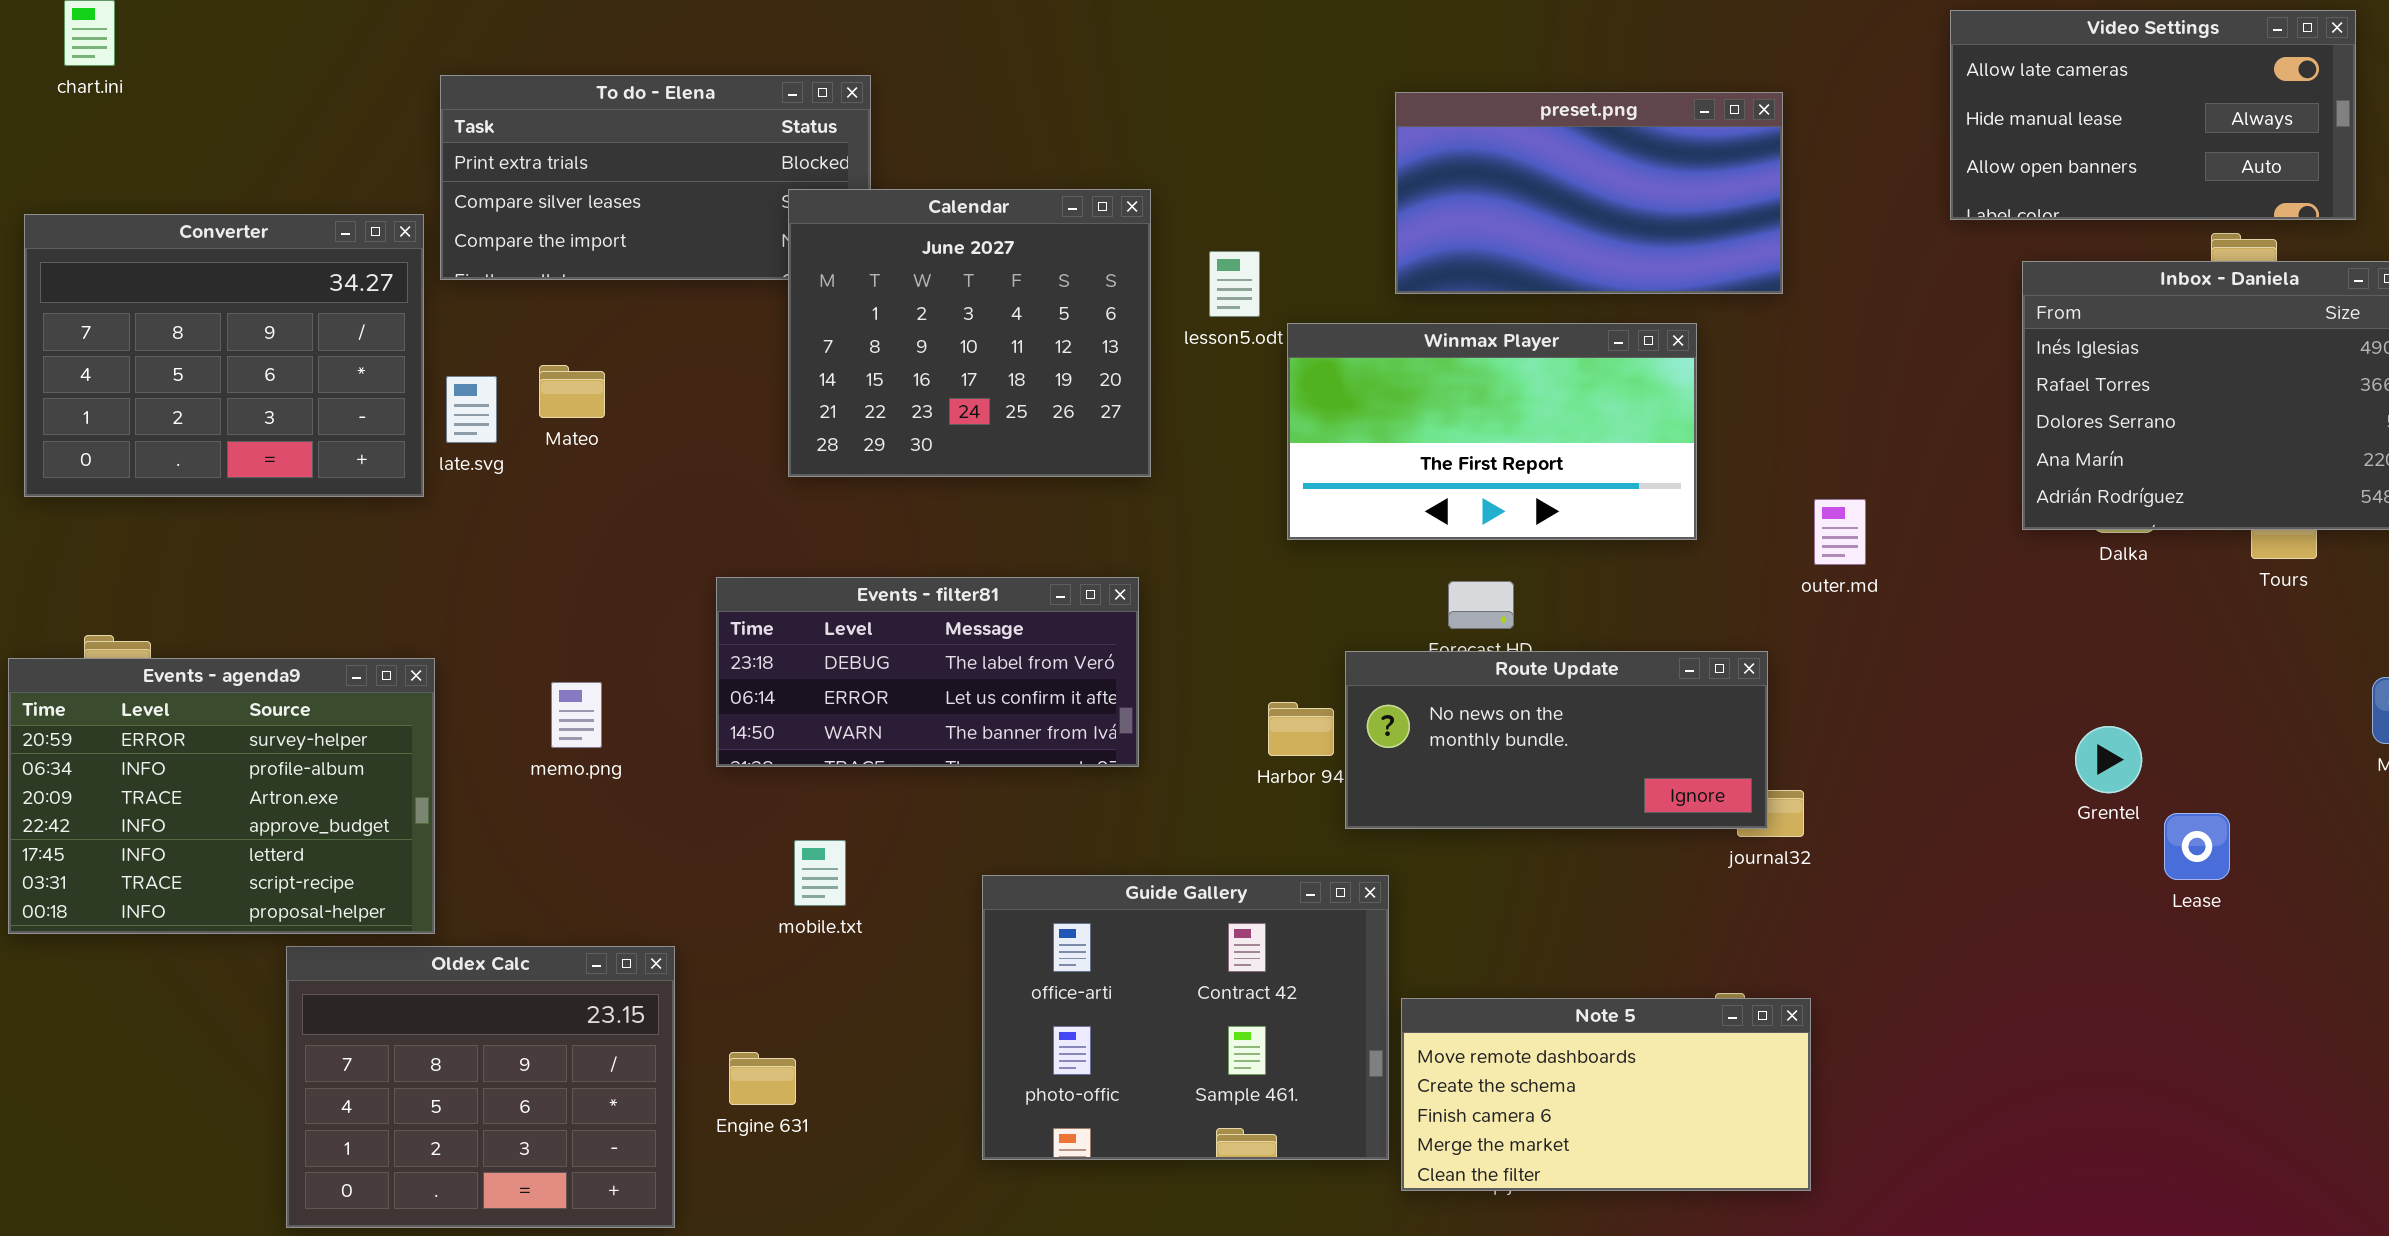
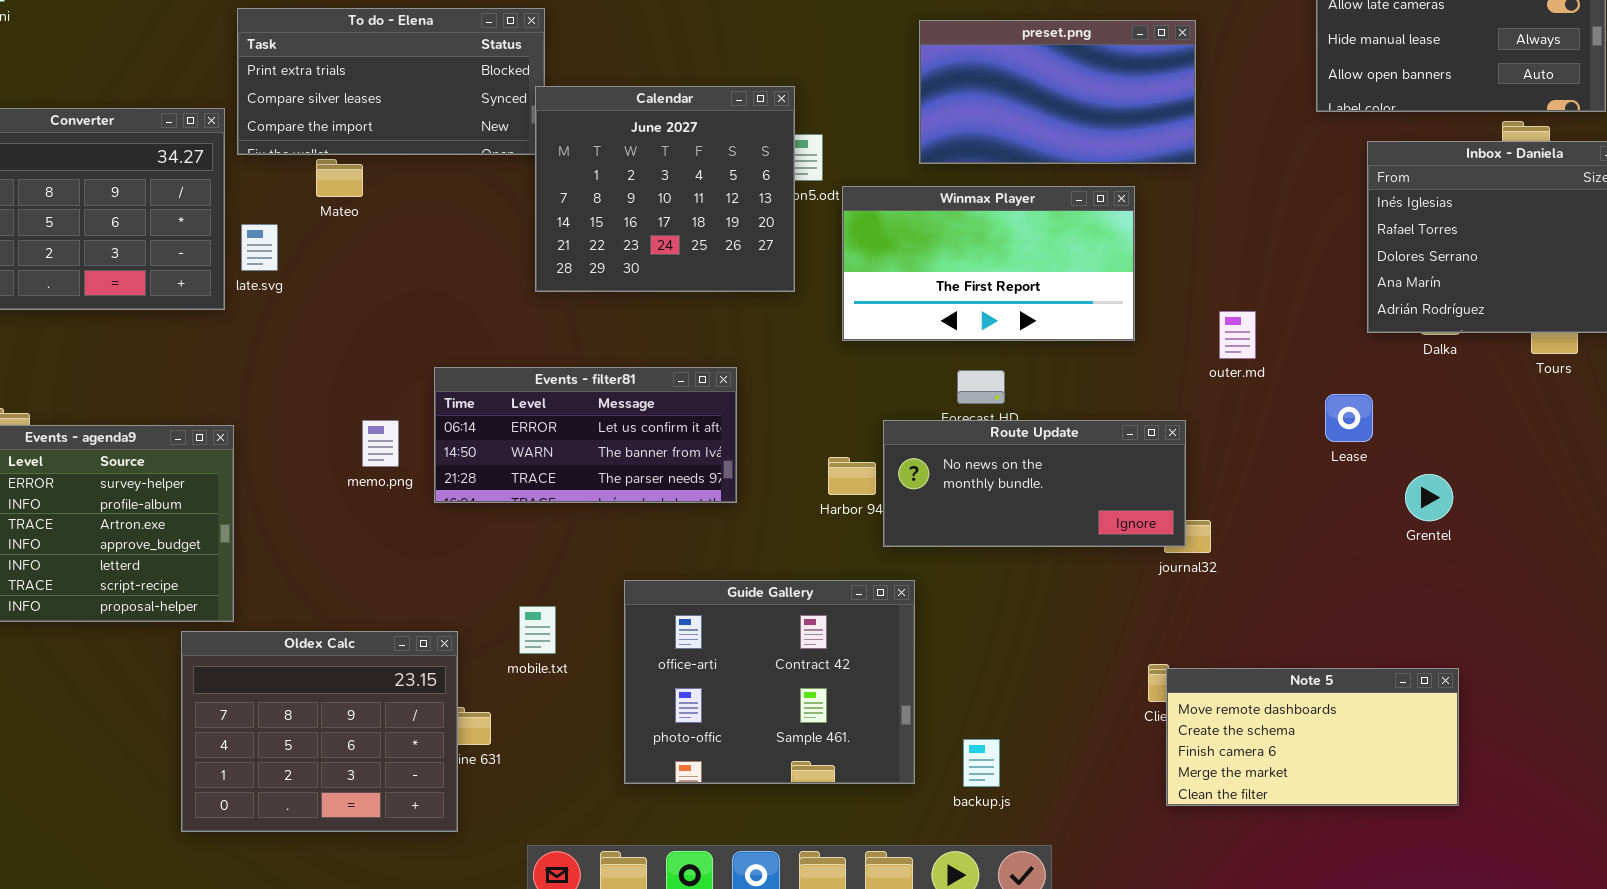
Calendar: [788,189,1151,477] -> [535,86,795,292], moved
Mateo: [539,365,605,418] -> [316,159,363,197], moved
Events - filter81: [716,577,1139,767] -> [434,367,737,503], scrolled down 1 row
memo.png: [551,682,602,748] -> [362,420,399,467], moved
Lease: [2164,813,2230,880] -> [1325,394,1373,442], moved
mobile.txt: [794,840,846,906] -> [519,606,556,654], moved
Oldex Calc: [286,946,675,1228] -> [181,631,458,832], moved
Note 5: [1401,998,1811,1191] -> [1166,668,1459,806], moved

